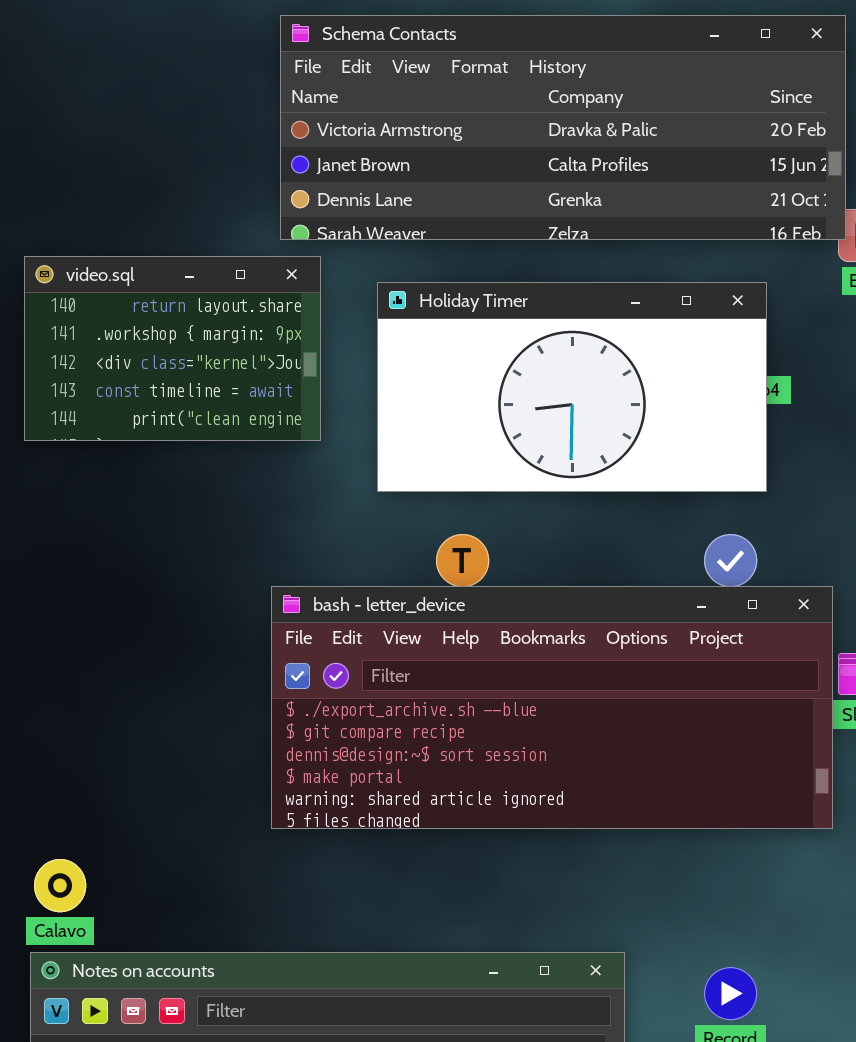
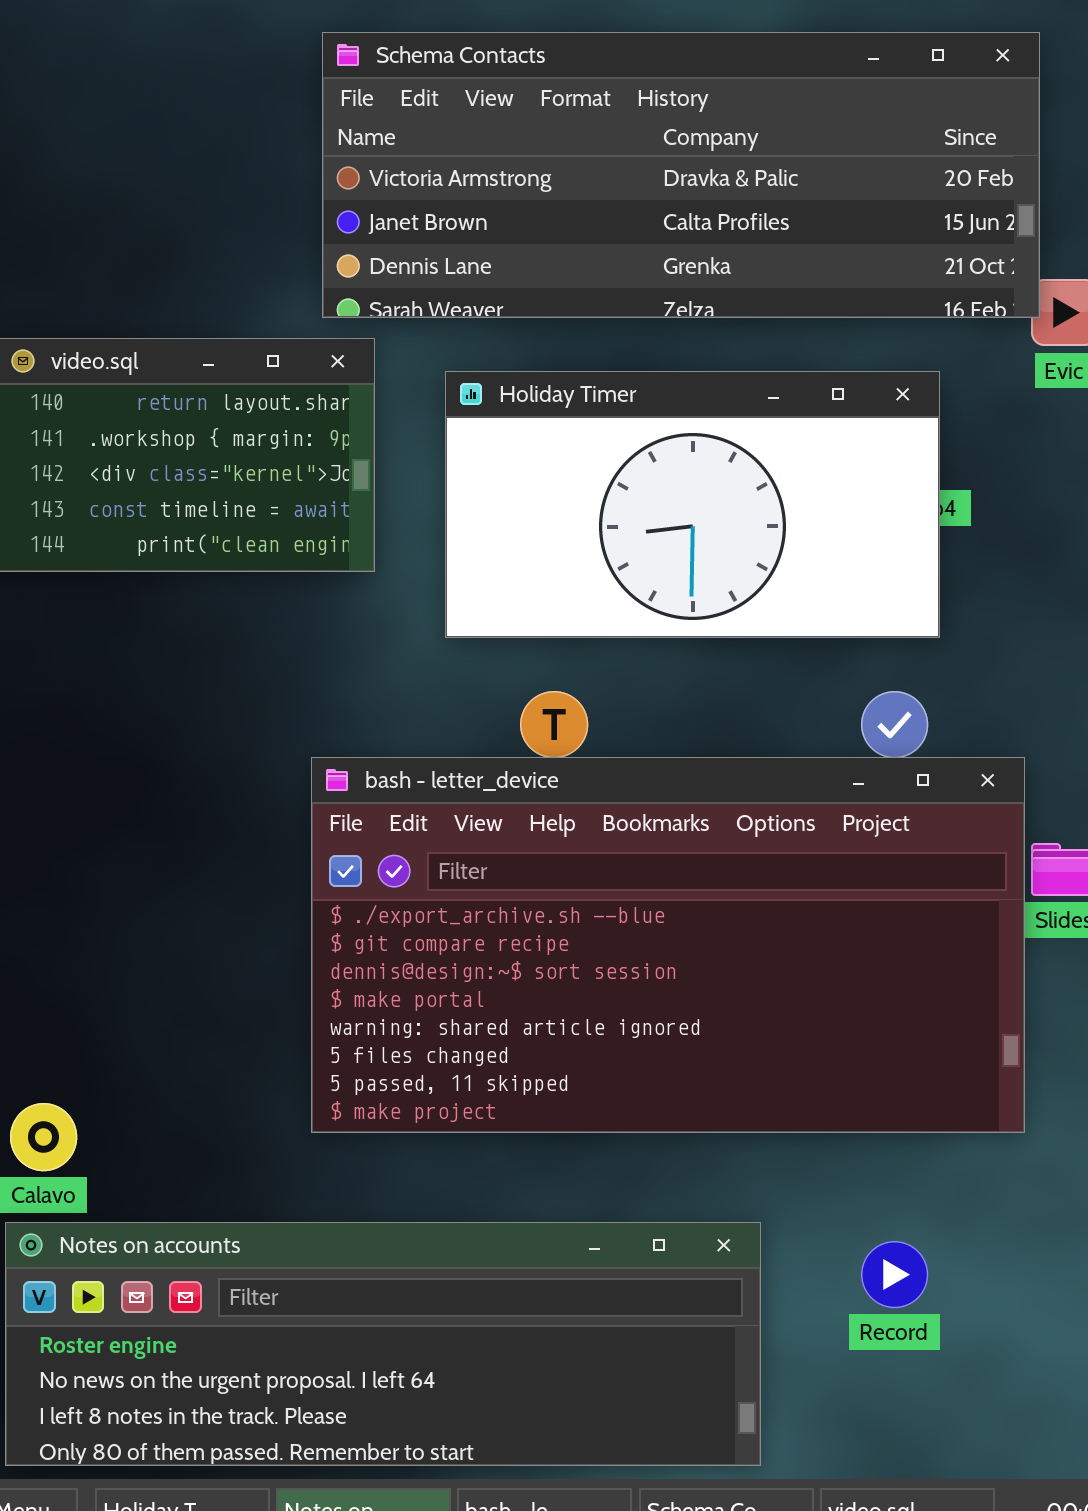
bash - letter_device: [271,586,833,829] -> [311,757,1025,1133], resized

